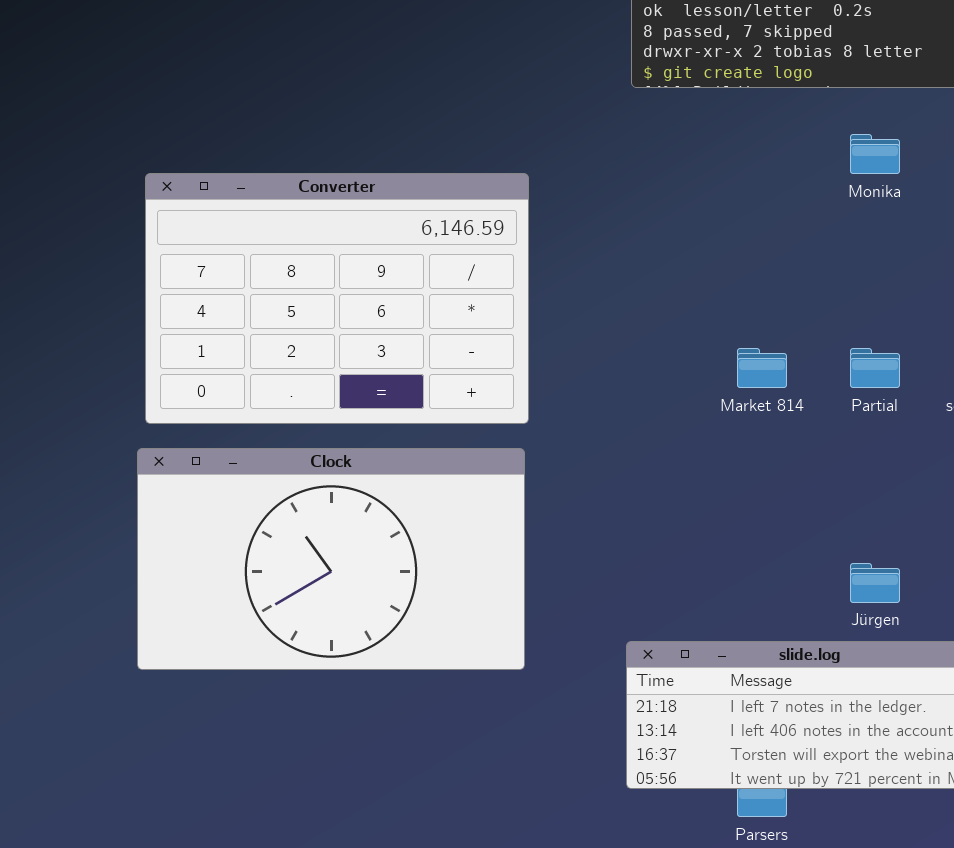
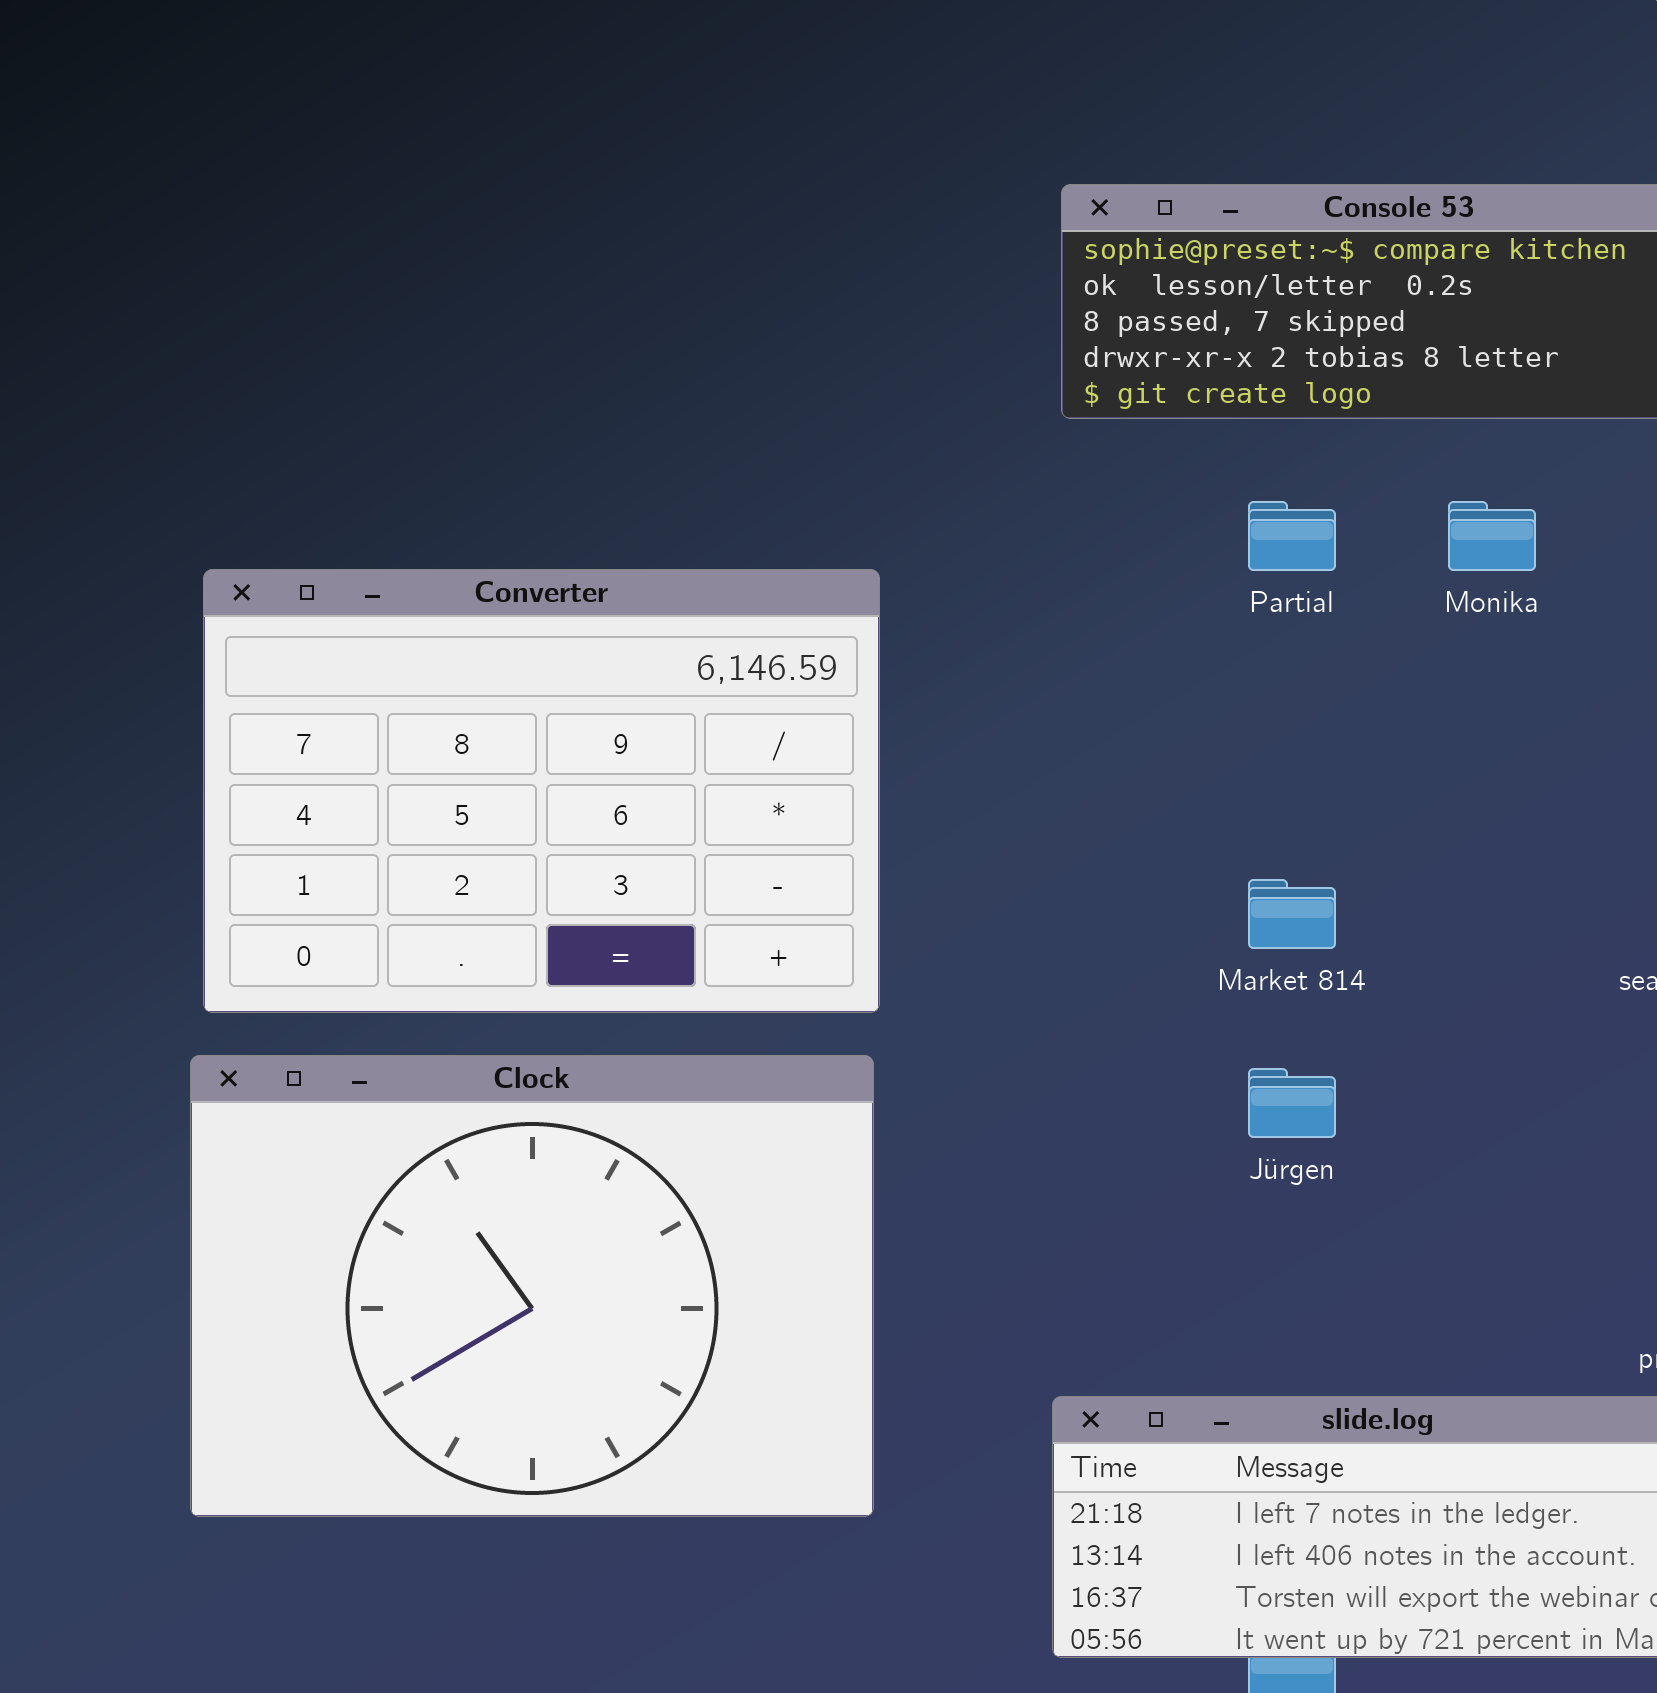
Partial: [850,348,900,388] -> [1248,501,1336,571], moved
Clock: [137,448,525,670] -> [190,1055,874,1517], resized
Jürgen: [850,563,900,603] -> [1248,1068,1336,1138], moved

